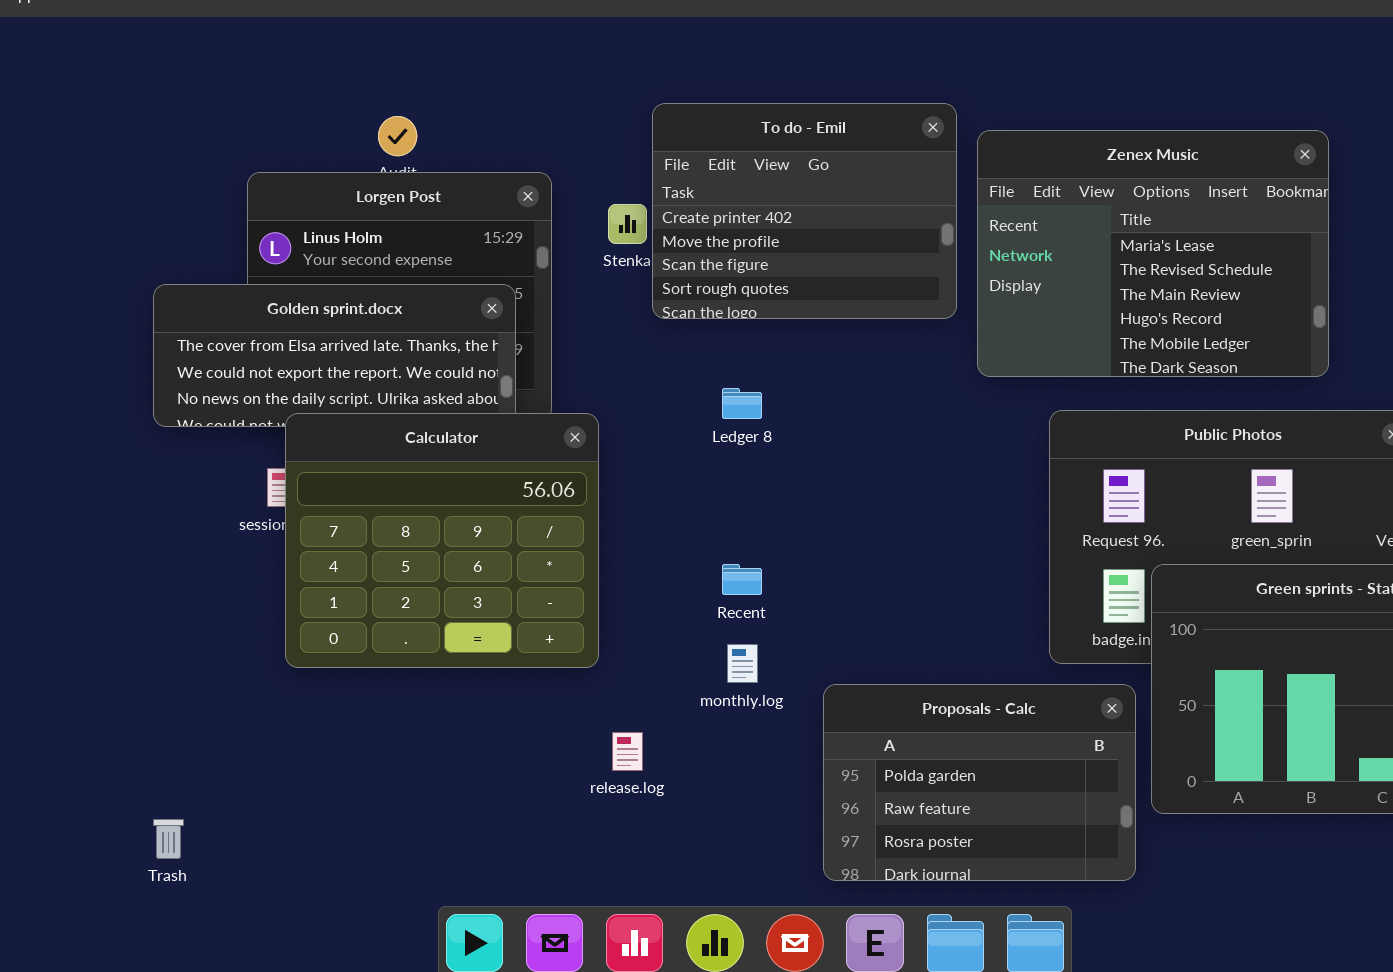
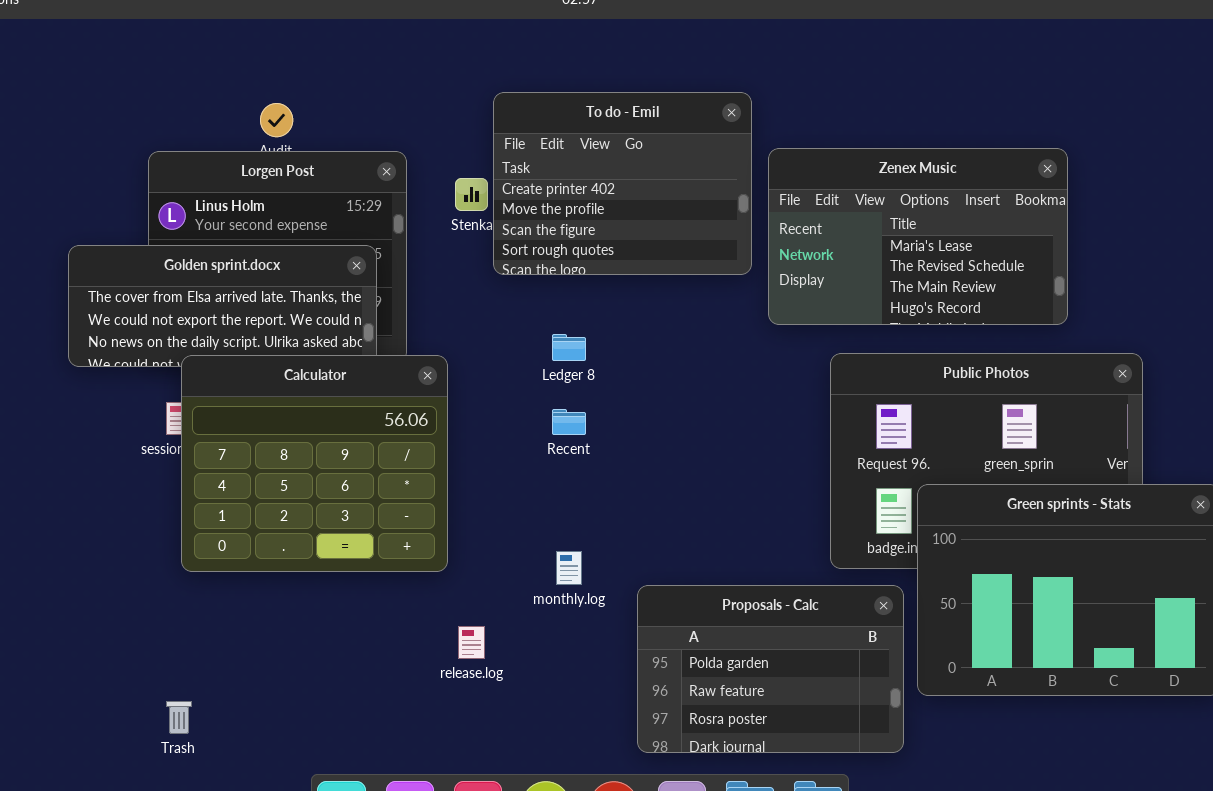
Zenex Music: [977,130,1329,377] -> [768,148,1068,325], resized
Recent: [722,564,762,595] -> [552,409,586,435], moved
Trash: [153,819,184,859] -> [166,701,192,734], moved

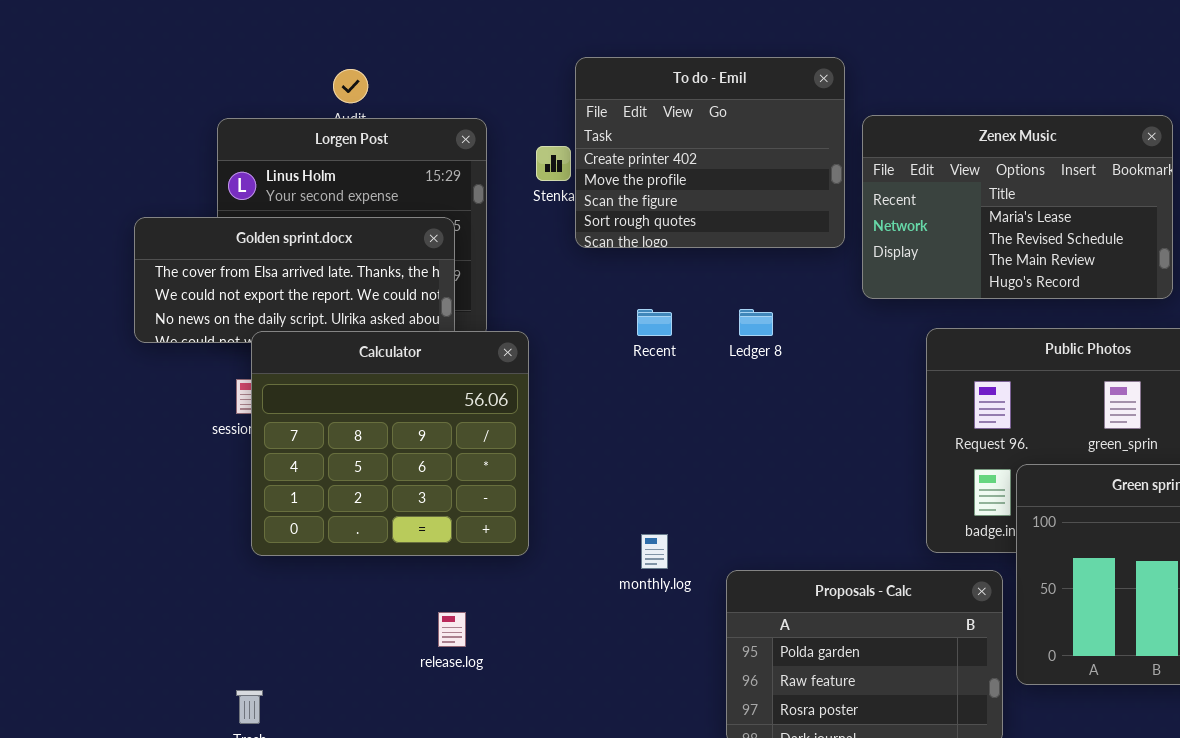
Ledger 8: [552,334,586,361] -> [739,309,773,336], moved
Recent: [552,409,586,435] -> [637,309,672,336], moved
release.log: [458,626,485,659] -> [438,612,466,647], moved

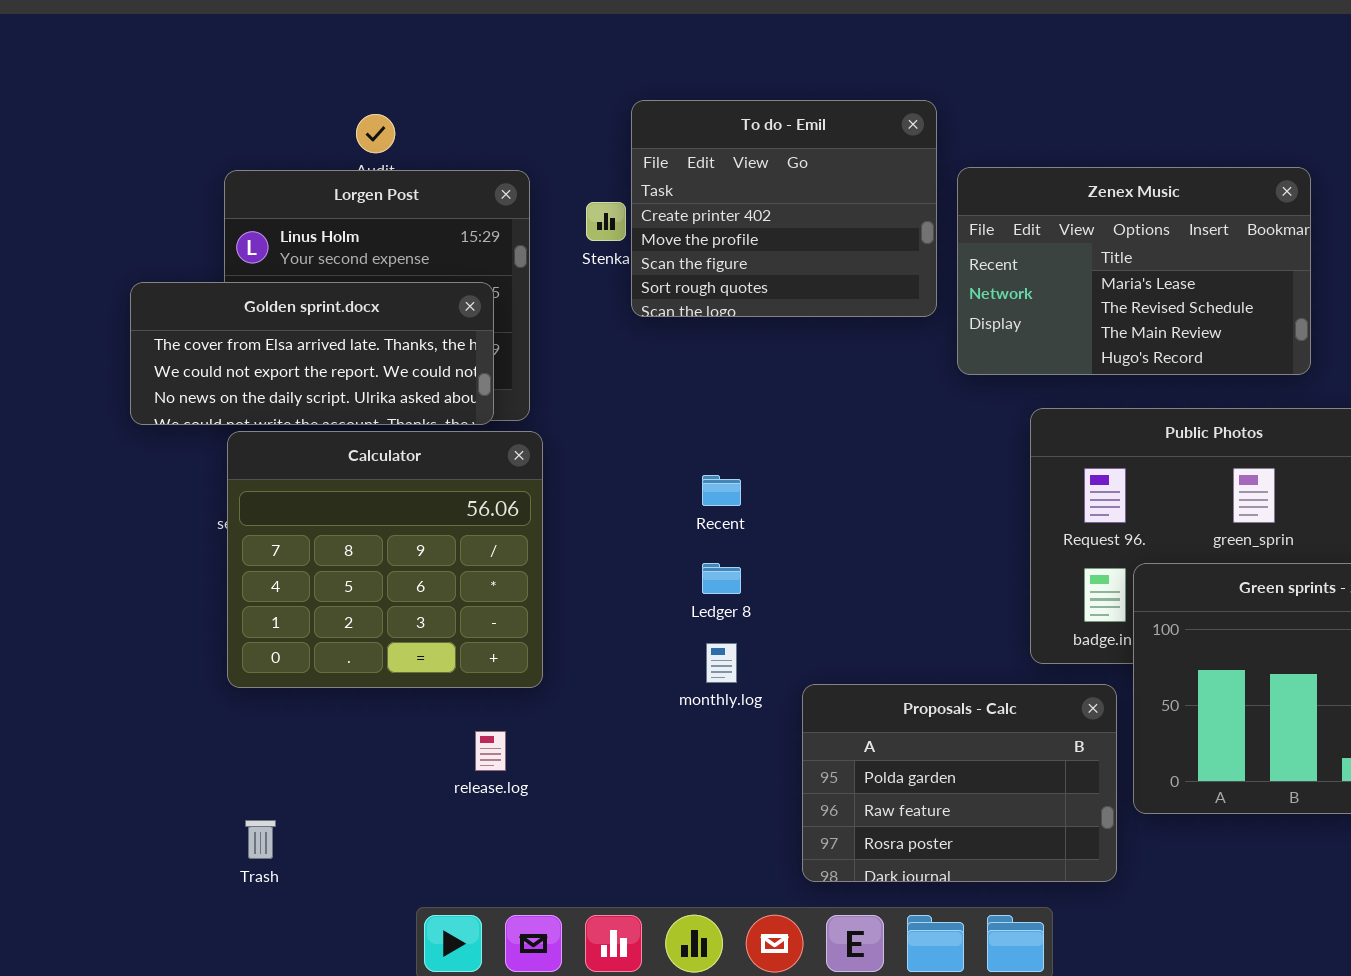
Recent: [637,309,672,336] -> [702,475,741,506], moved
Ledger 8: [739,309,773,336] -> [702,563,741,594], moved
Calculator: [251,331,529,556] -> [227,431,543,688], moved

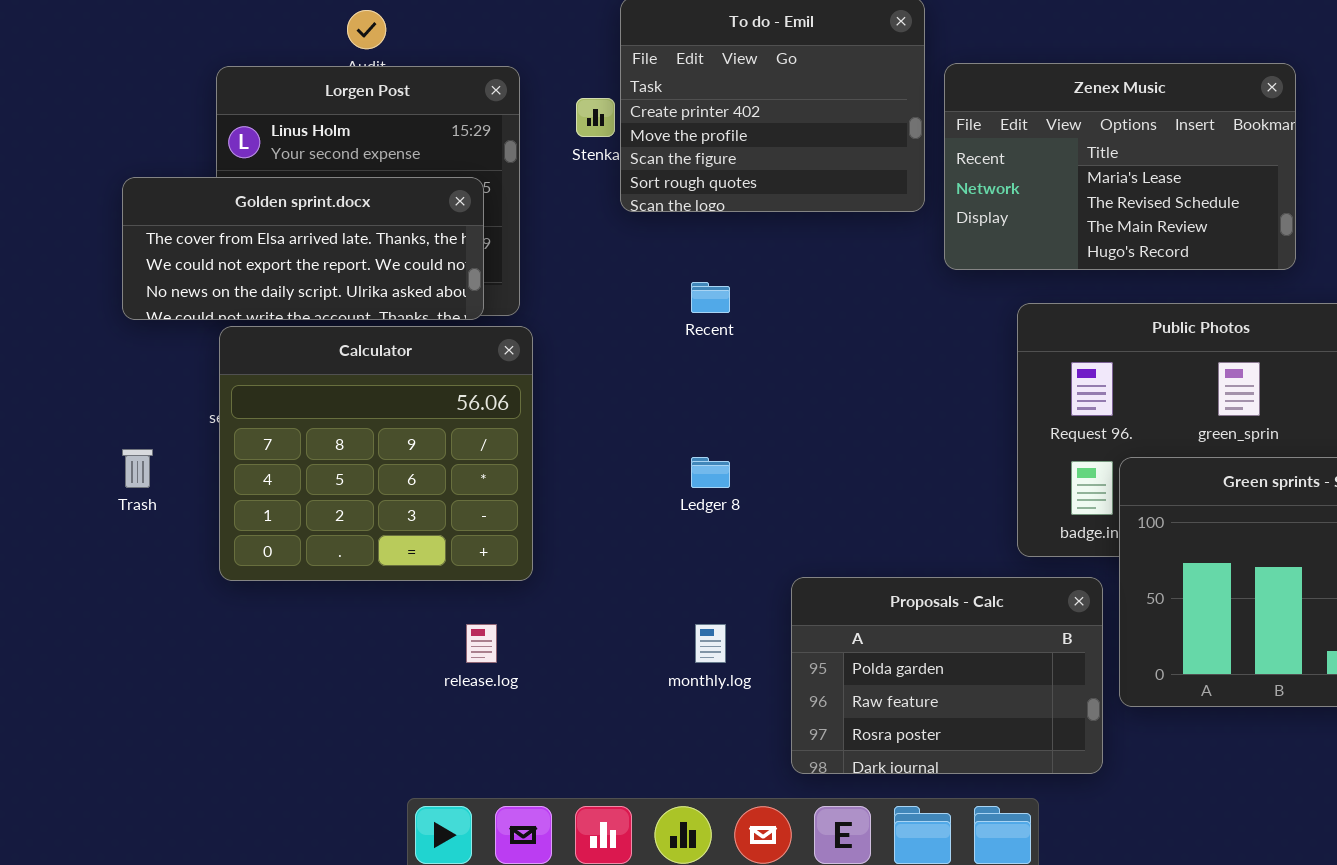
Recent: [702,475,741,506] -> [691,282,730,313], moved
monthly.log: [706,643,737,683] -> [695,624,726,663], moved
Trash: [245,820,276,859] -> [122,449,153,488], moved

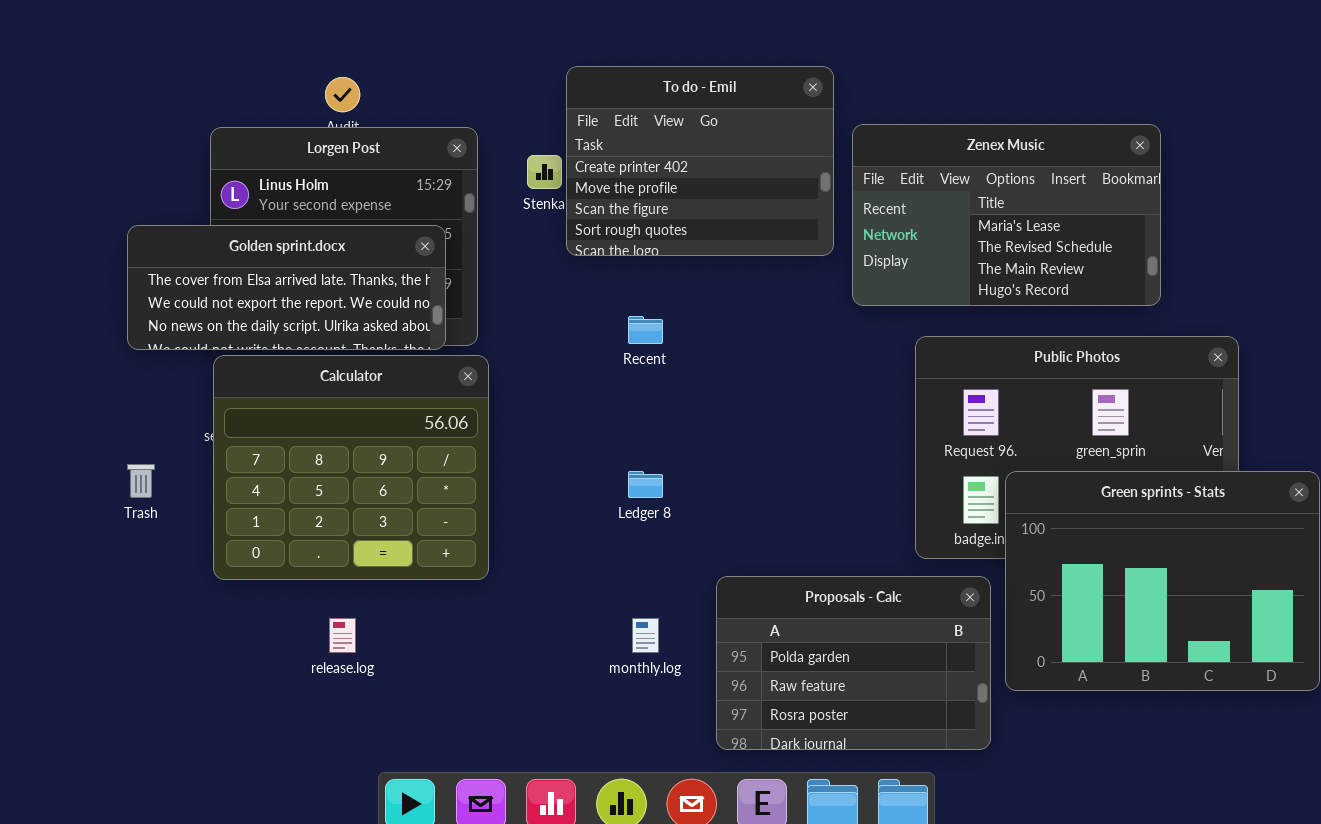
release.log: [466,624,497,663] -> [329,618,356,653], moved

